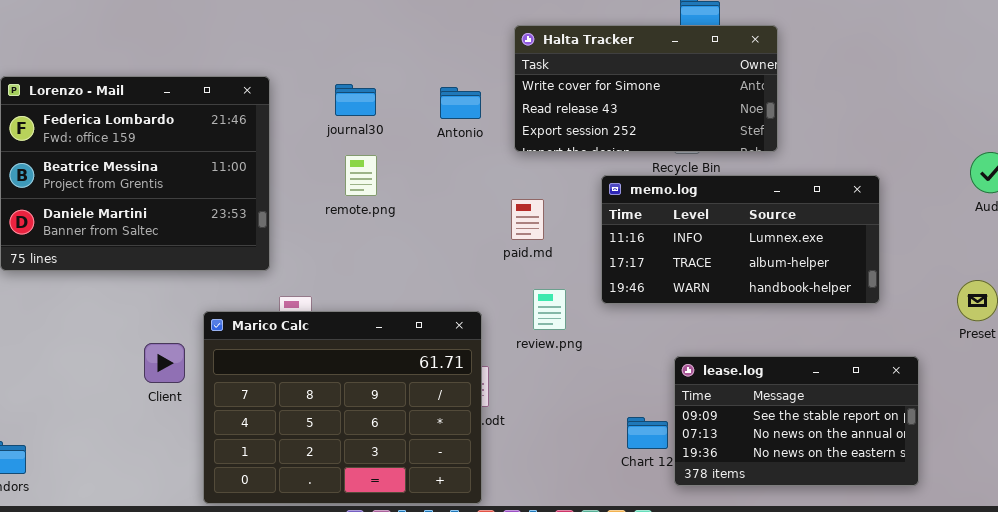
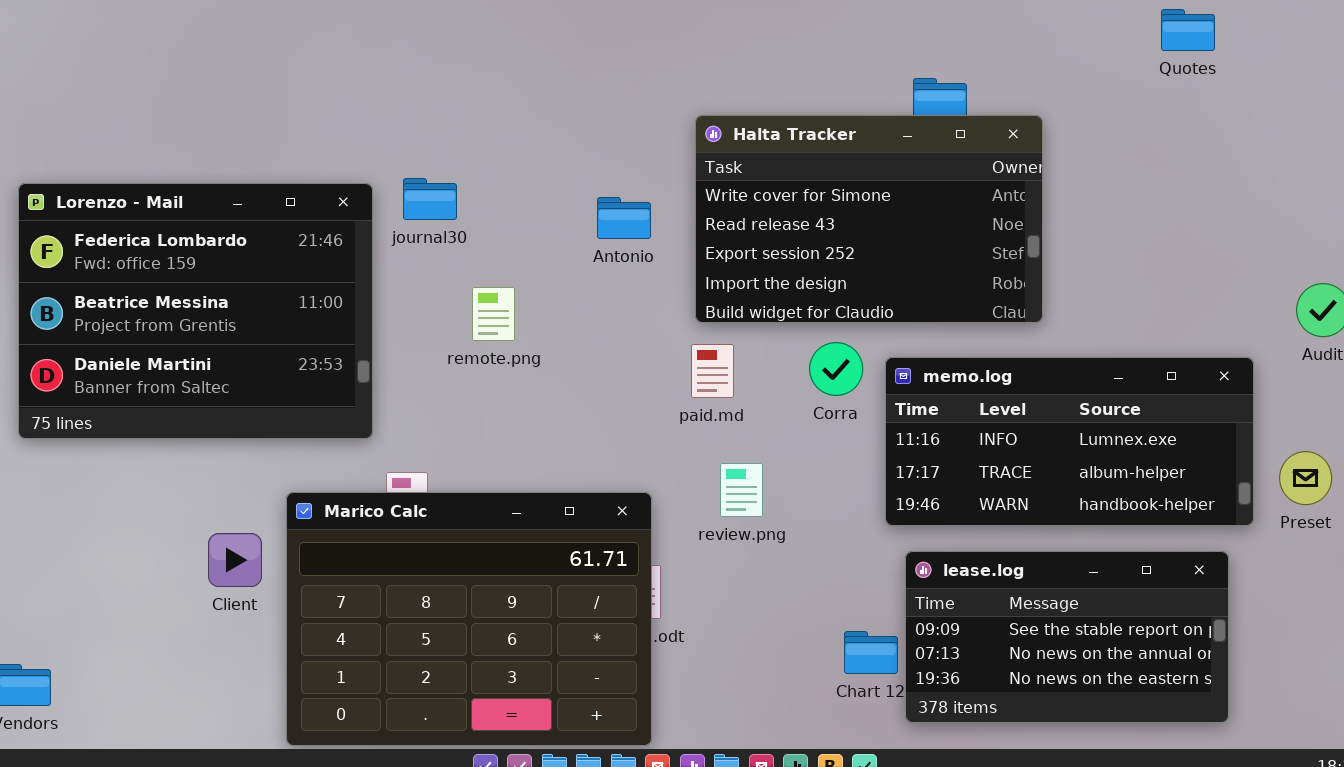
Halta Tracker: [514,25,778,152] -> [695,115,1043,323], resized
journal30: [335,84,376,116] -> [403,178,457,220], moved
memo.log: [601,175,880,304] -> [885,357,1254,526], moved

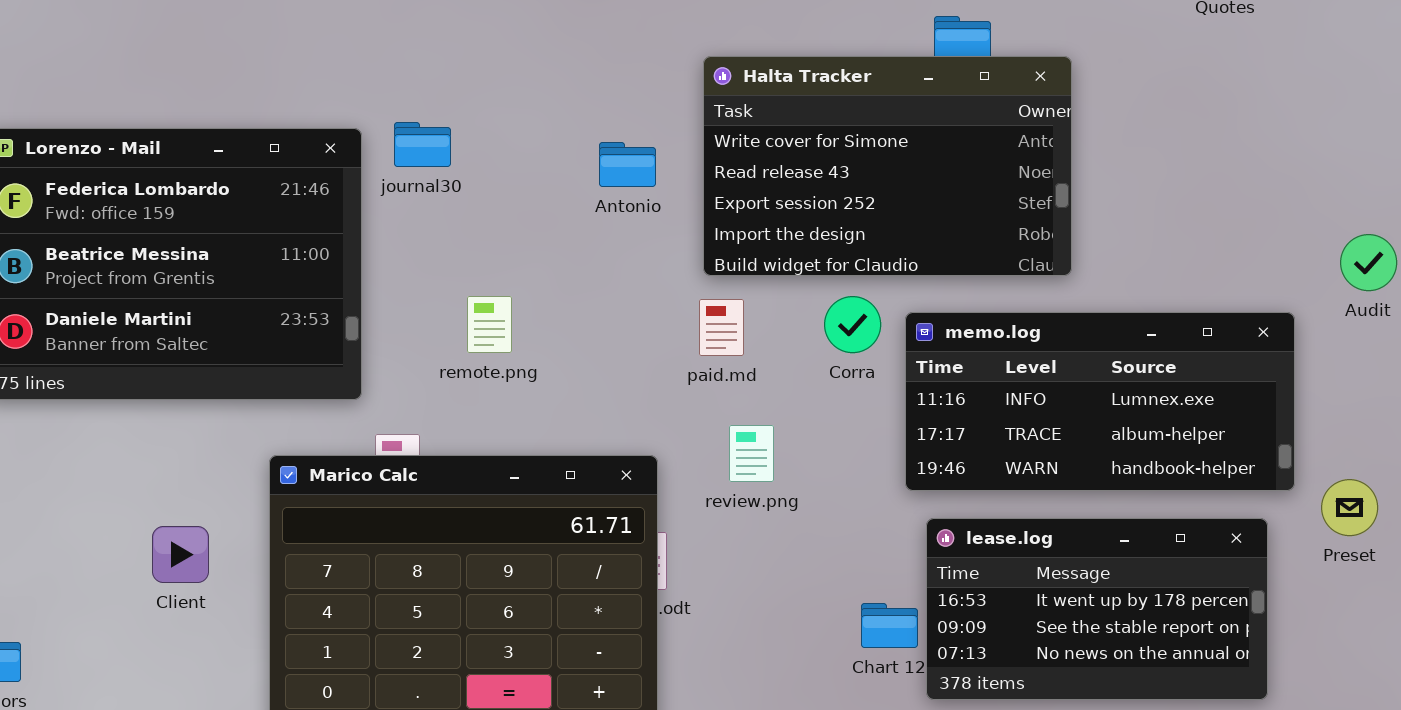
remote.png: [472,287,515,341] -> [467,296,512,353], moved
Preset: [1279,451,1332,505] -> [1321,479,1378,536], moved
Client: [208,533,262,587] -> [152,526,209,583], moved
lease.log: [905,551,1229,723] -> [926,518,1268,700], scrolled up 1 row

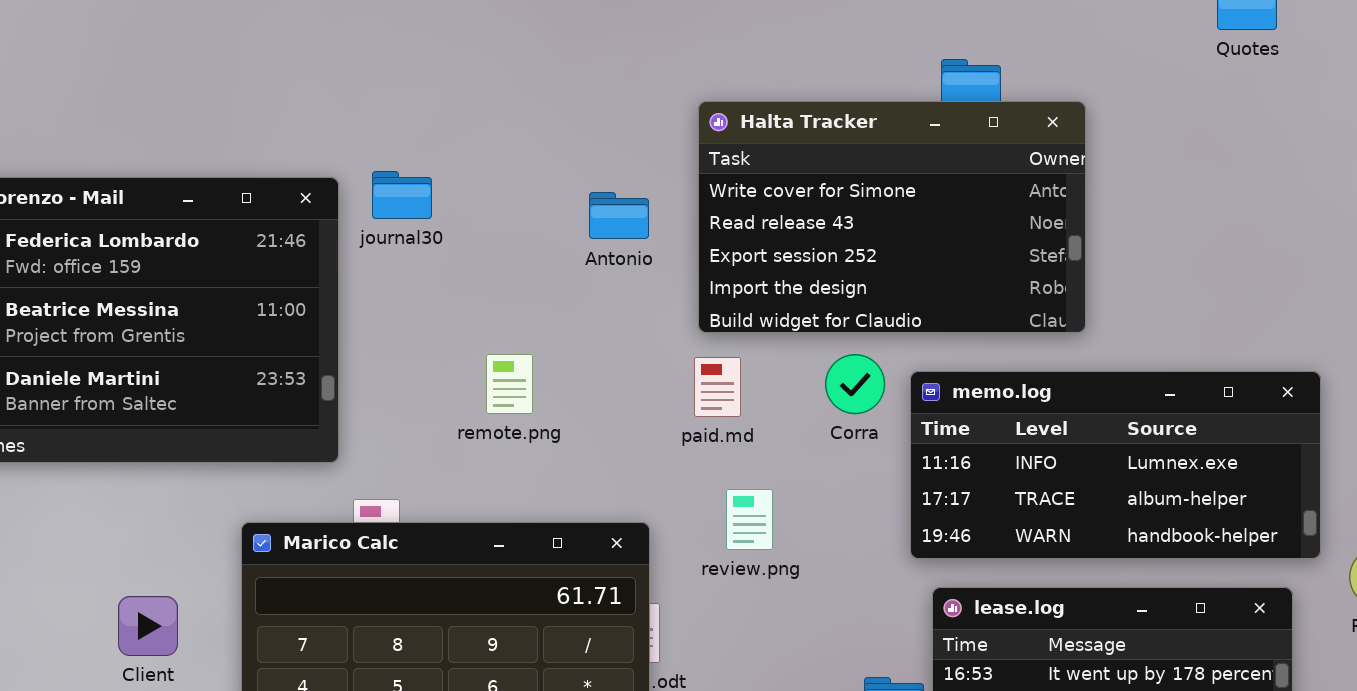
remote.png: [467,296,512,353] -> [486,354,533,414], moved

